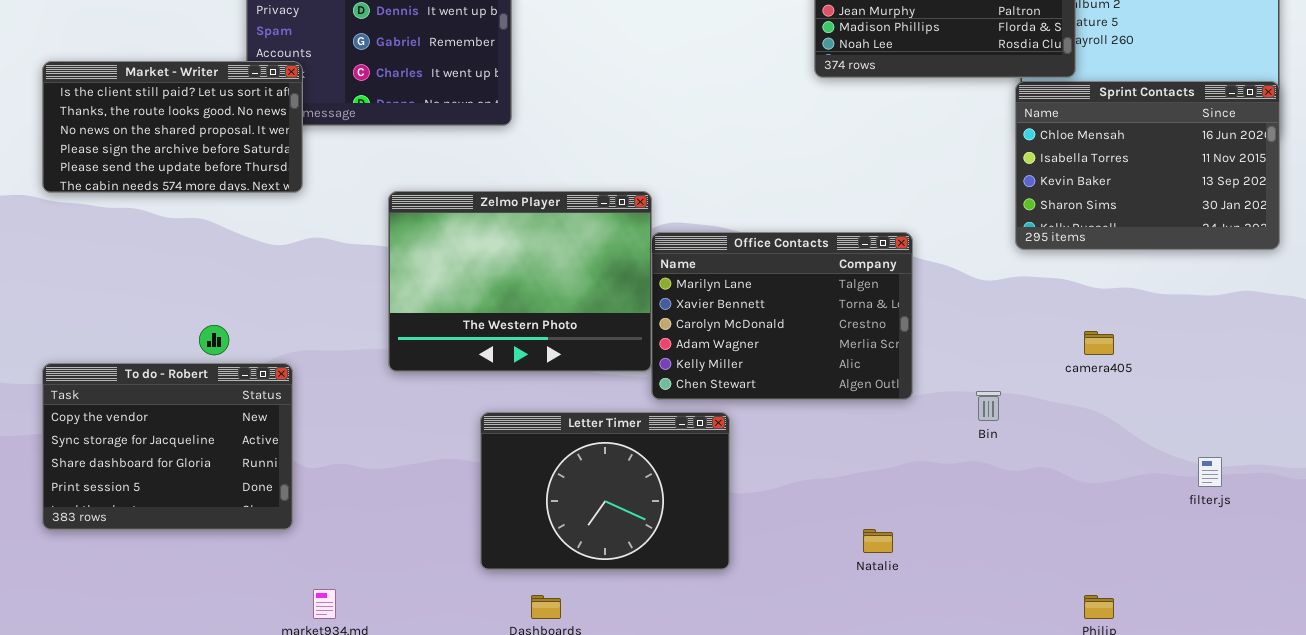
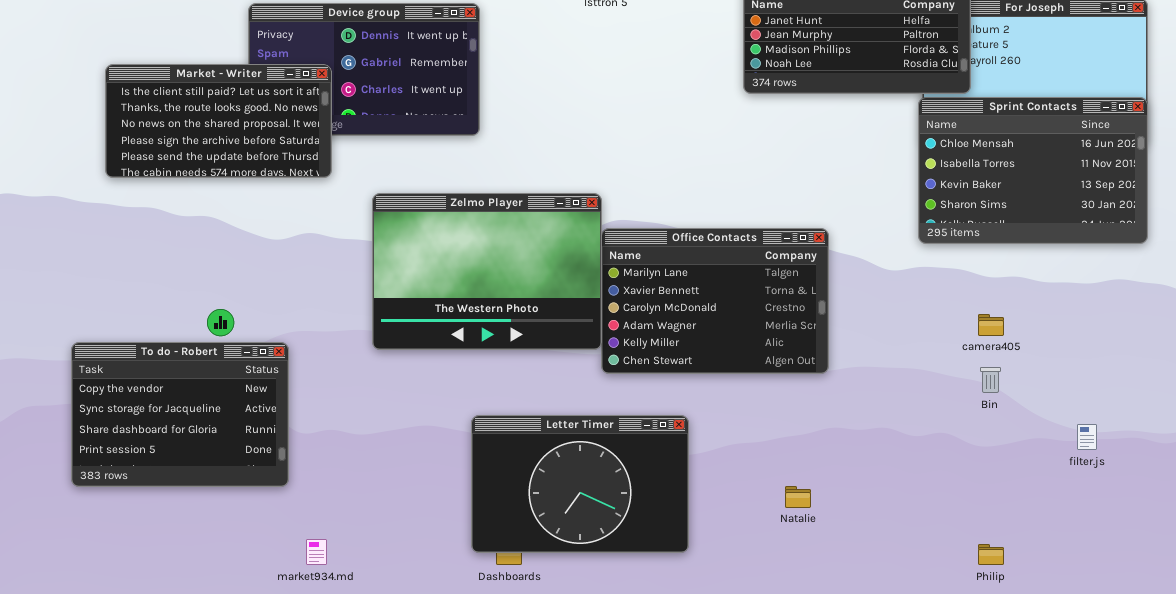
Market - Writer: [42,61,303,193] -> [105,64,332,178], moved
Bin: [976,391,1001,421] -> [980,367,1001,393], moved
Letter Timer: [480,412,730,570] -> [471,415,689,553], moved

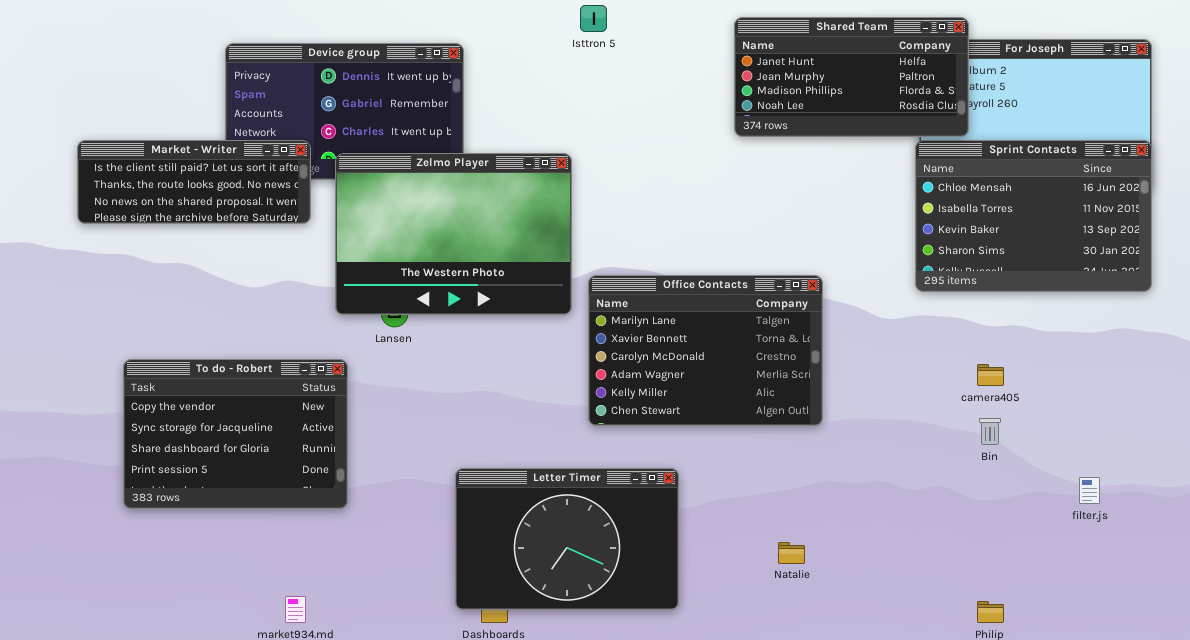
Market - Writer: [105,64,332,178] -> [77,140,311,224], resized
Zelmo Player: [372,193,602,350] -> [335,153,572,315], moved
To do - Robert: [71,342,289,487] -> [123,359,348,509], moved

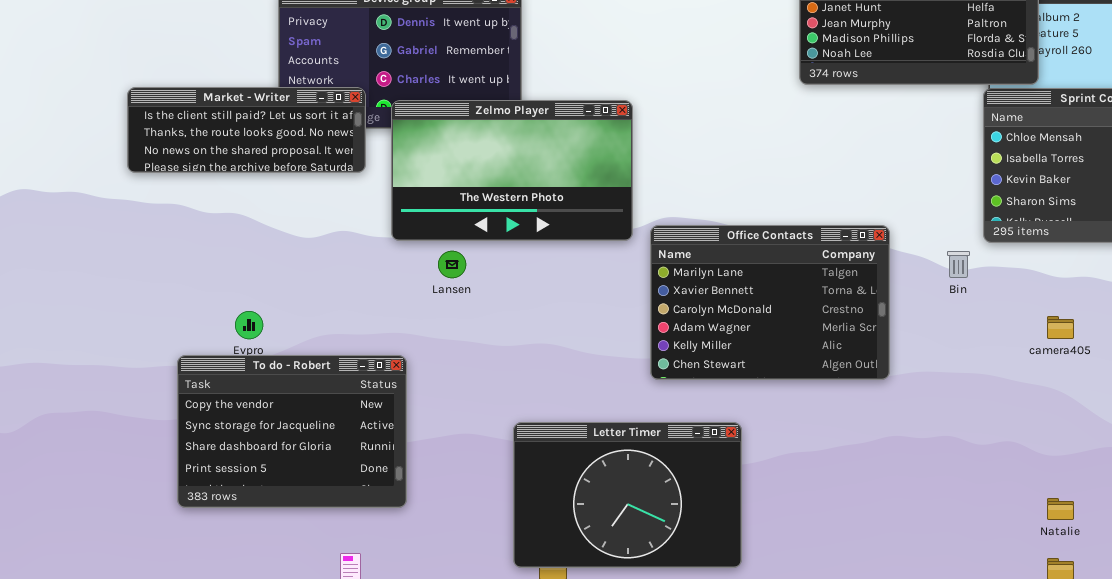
Zelmo Player: [335,153,572,315] -> [391,100,633,241], resized
To do - Robert: [123,359,348,509] -> [177,355,407,508], moved
Bin: [979,418,1001,445] -> [947,251,970,278], moved
Natalie: [778,542,805,564] -> [1047,498,1074,520], moved

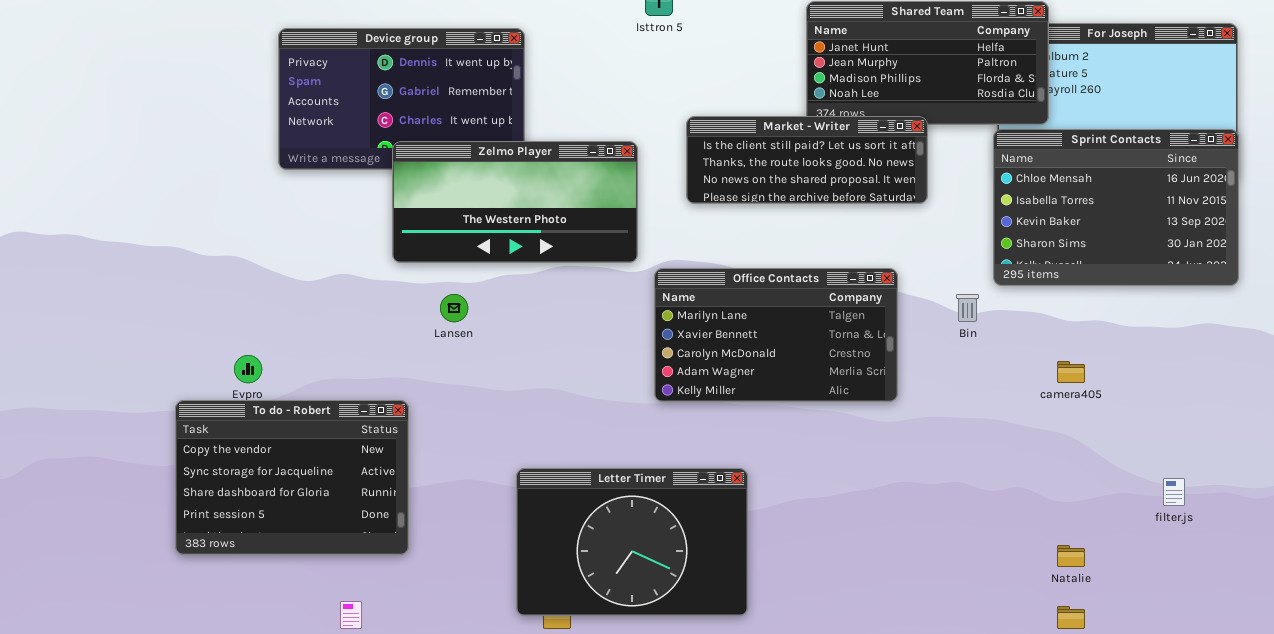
Market - Writer: [127,87,366,173] -> [686,116,928,204], moved
Zelmo Player: [391,100,633,241] -> [392,141,638,263], resized
Office Contacts: [650,225,890,380] -> [654,268,898,402], resized

